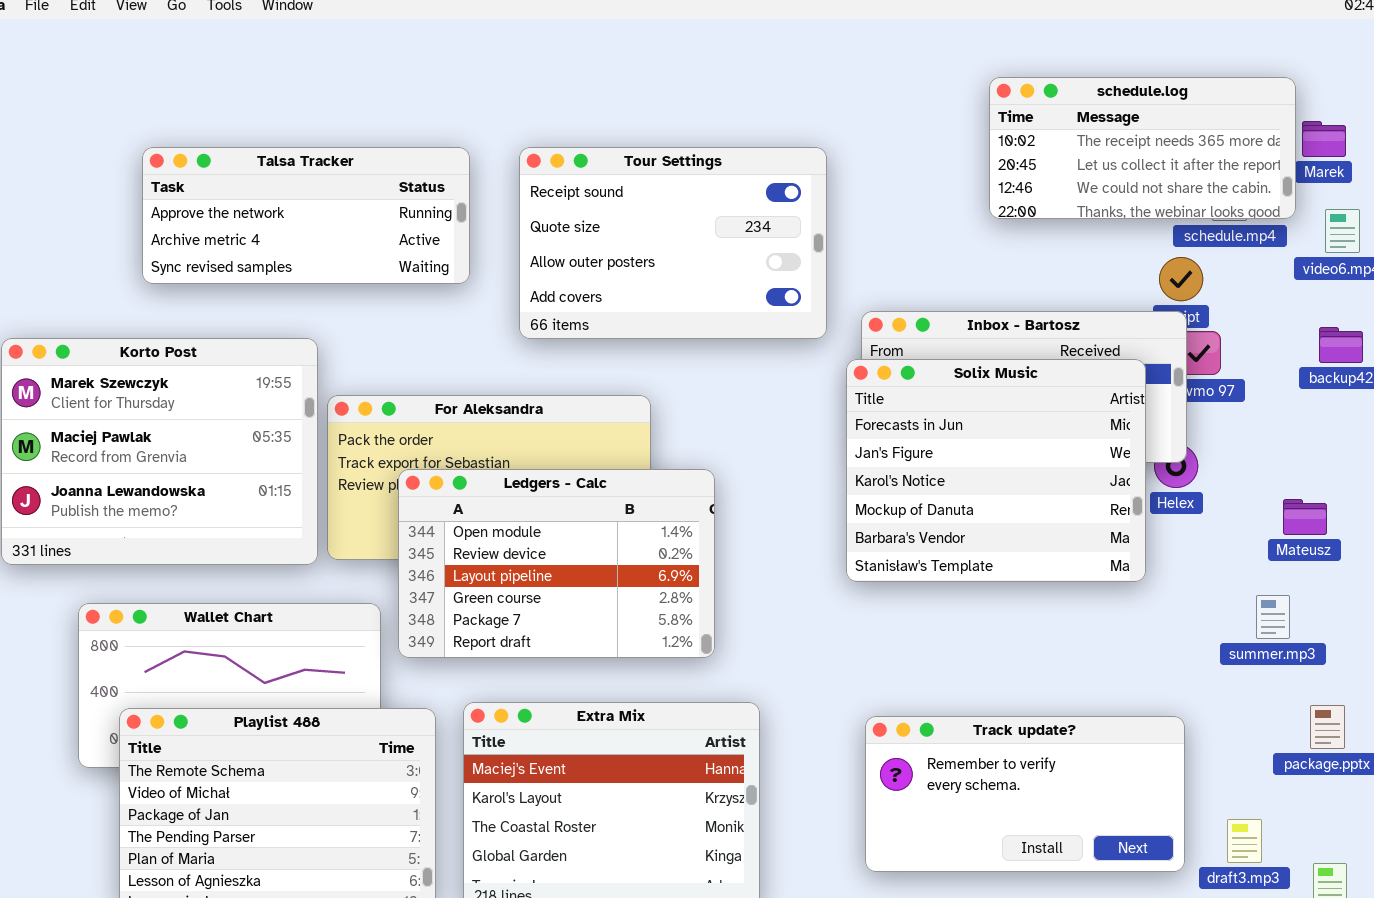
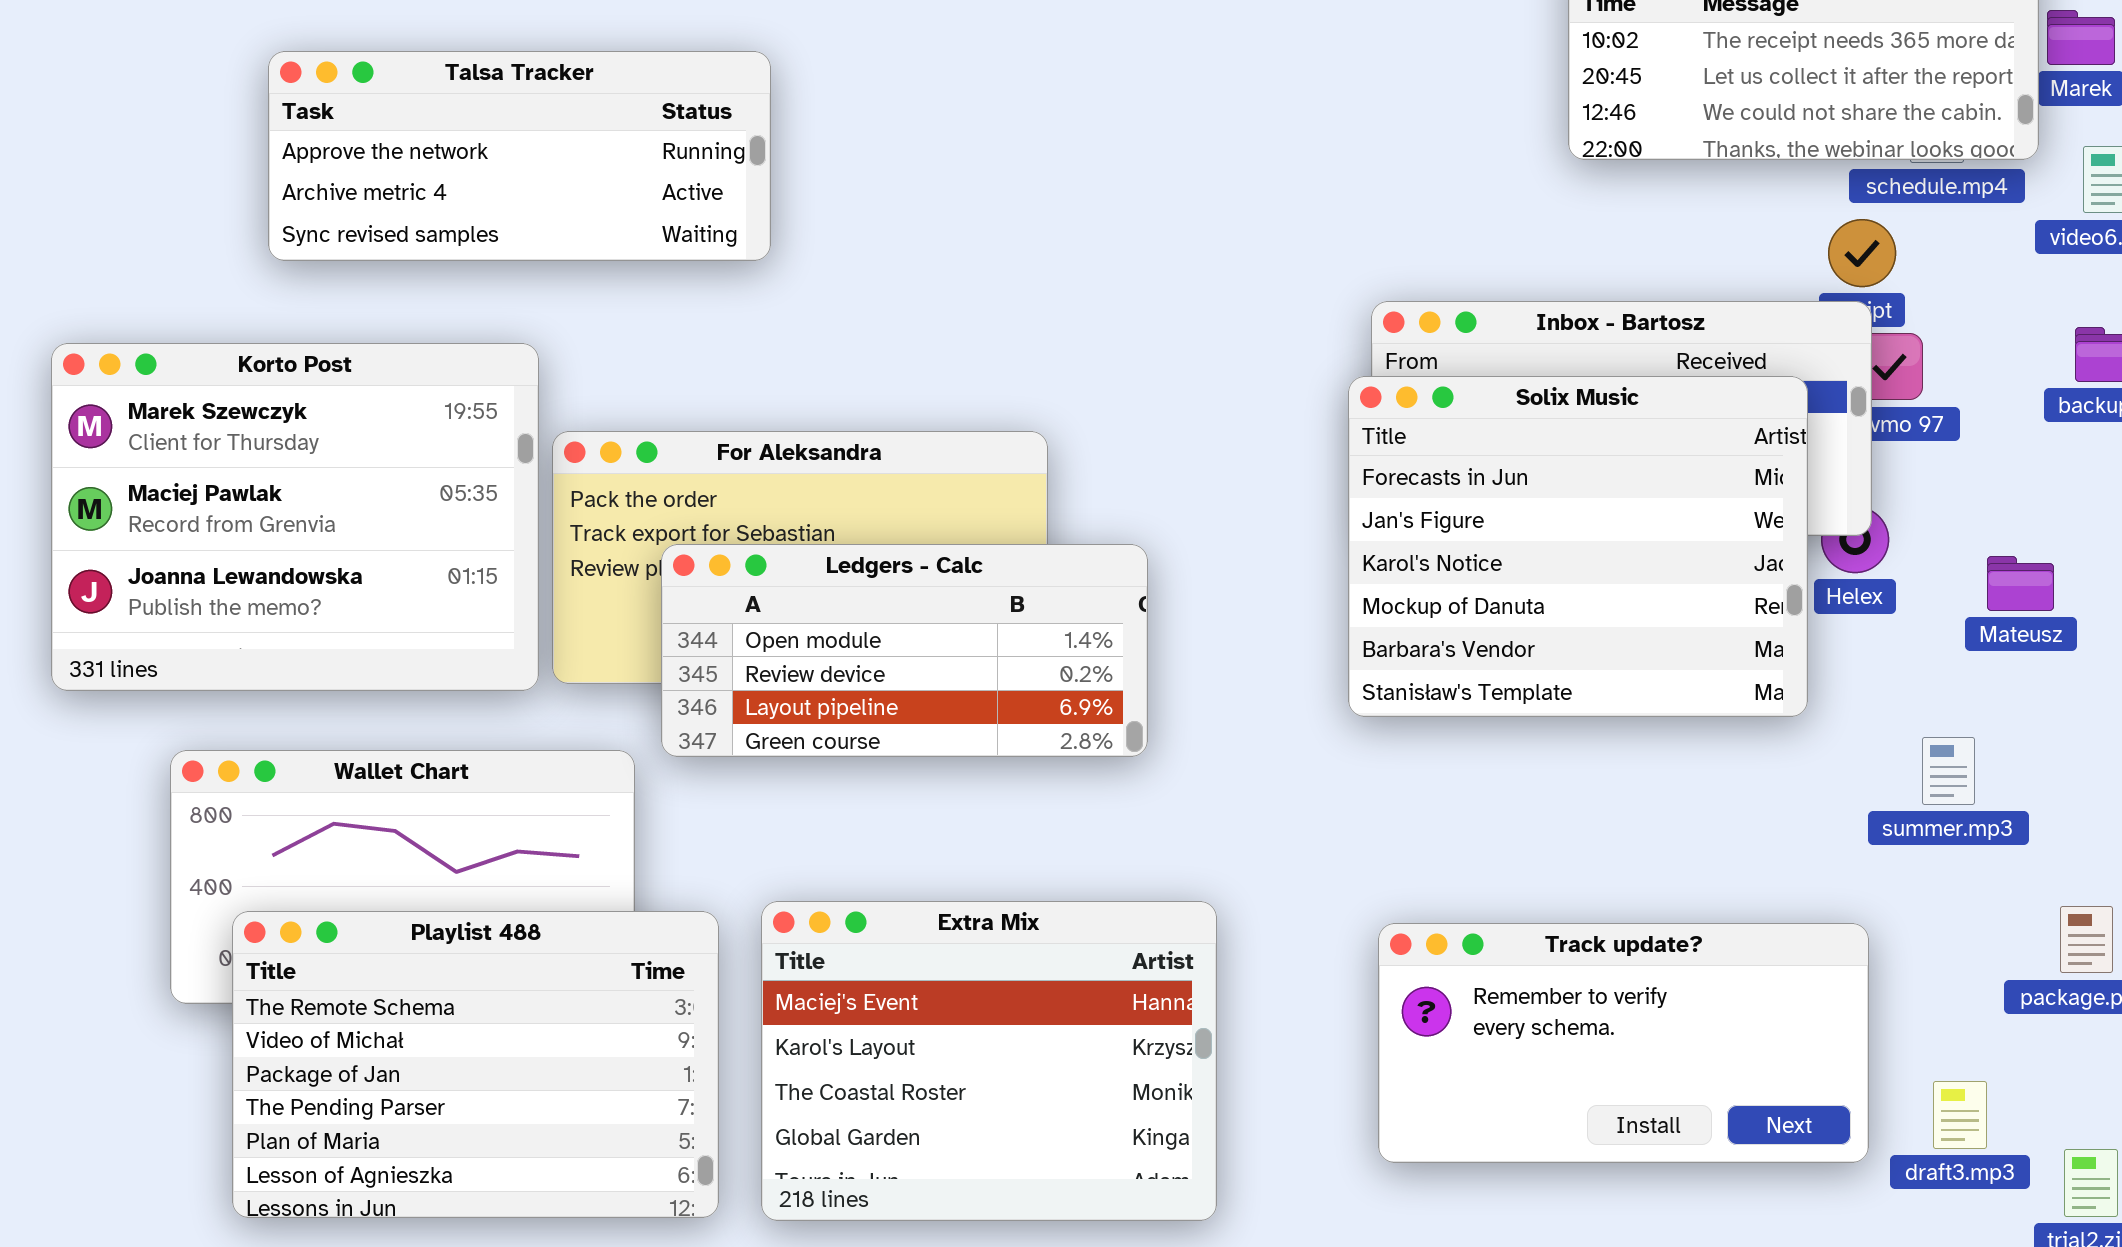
Tour Settings: [519,147,827,339] -> none, closed
Ledgers - Calc: [398,469,715,658] -> [661,544,1148,757], resized
Mateusz: [1283,499,1327,535] -> [1987,556,2054,611], moved
summer.mp3: [1256,595,1290,639] -> [1922,737,1975,805], moved

